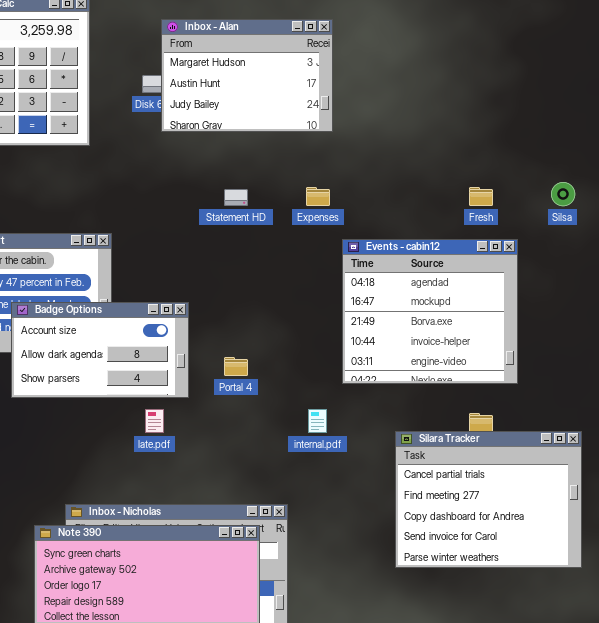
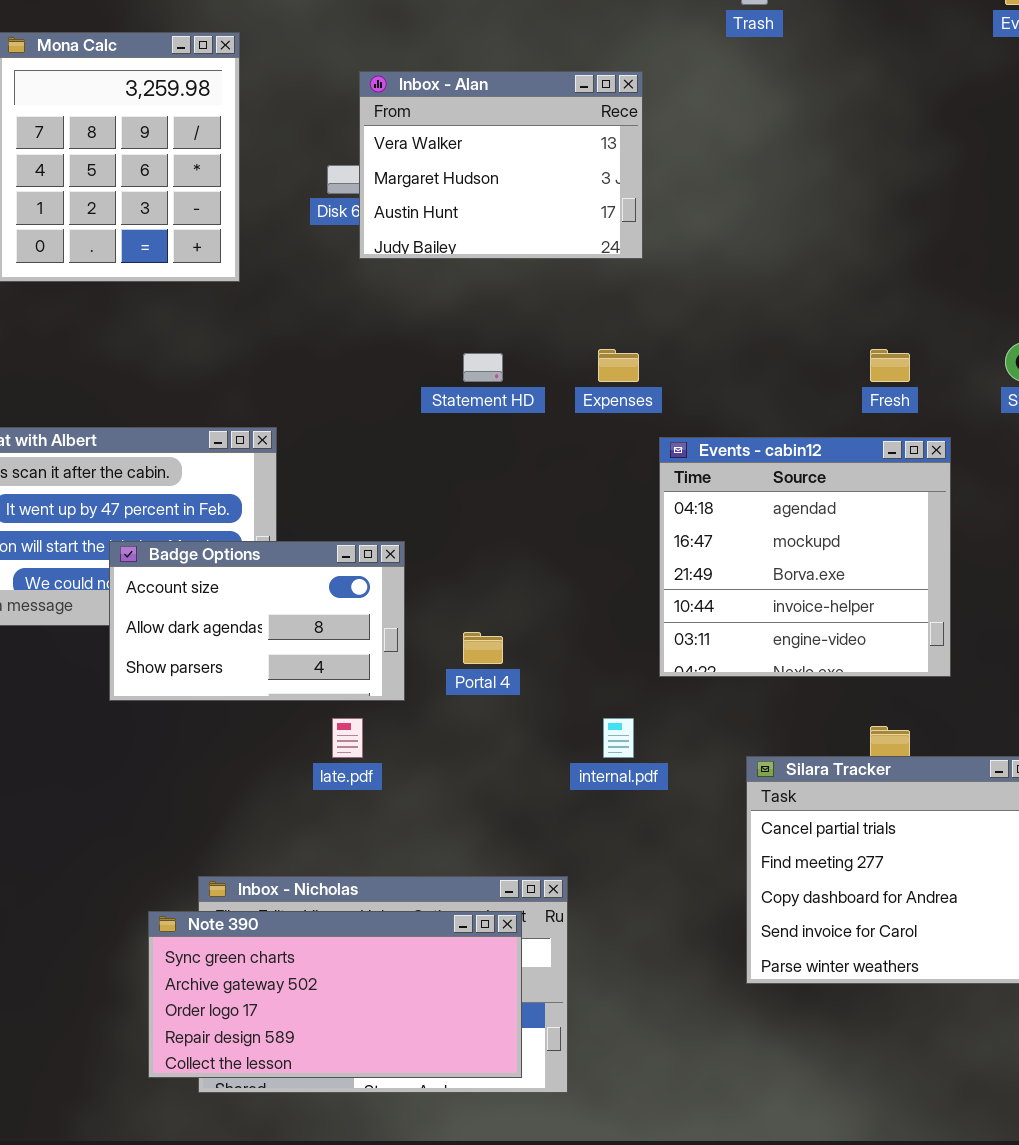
Inbox - Alan: [161,19,333,132] -> [359,71,643,259], scrolled up 1 row

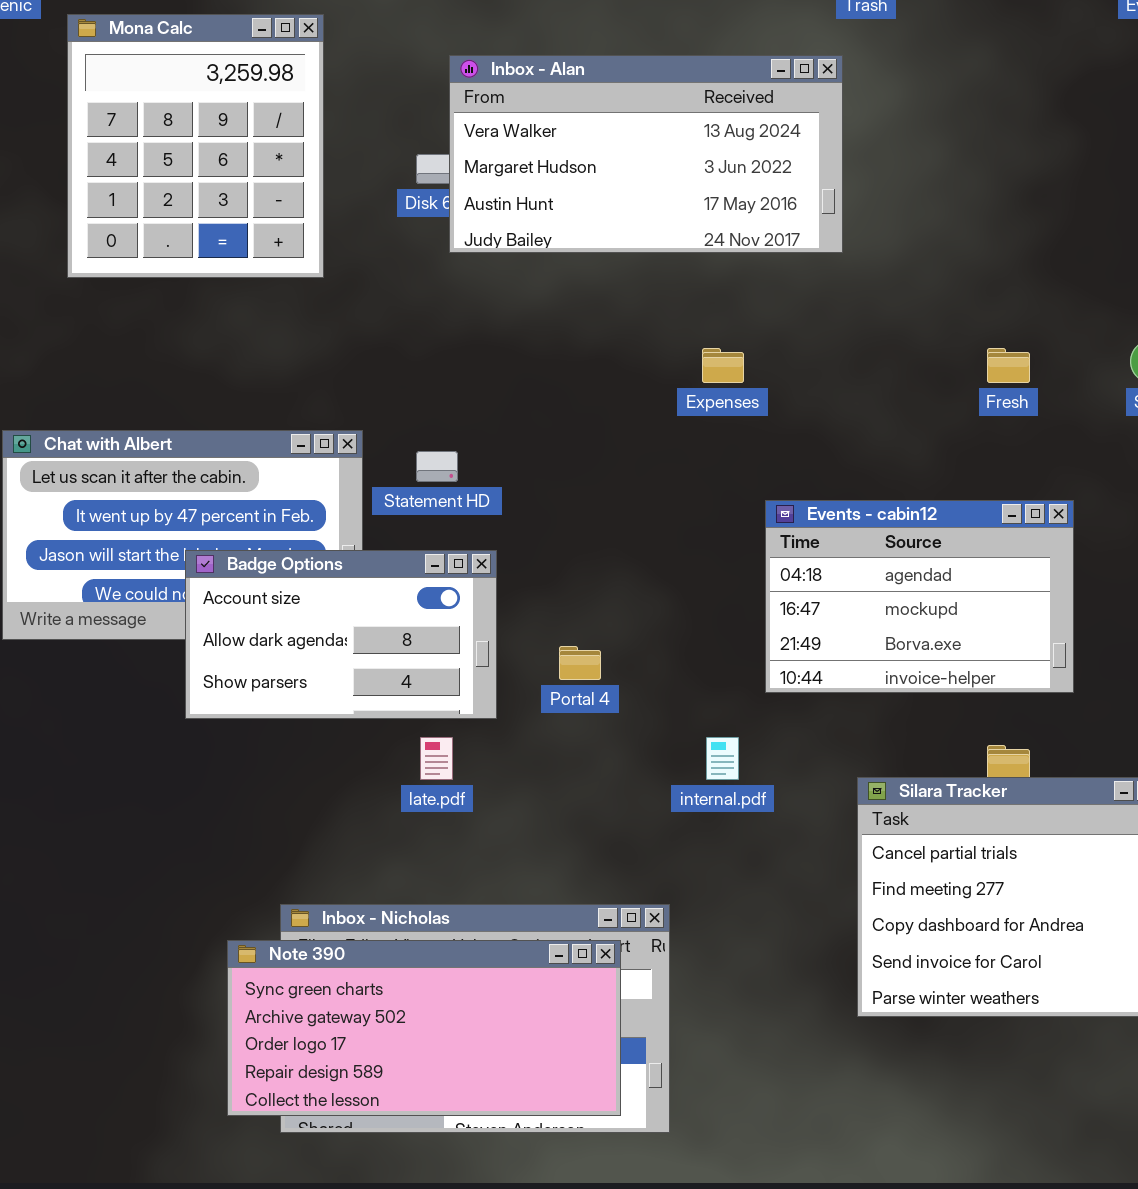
Inbox - Alan: [359,71,643,259] -> [449,55,843,253], resized
Statement HD: [463,353,503,382] -> [416,451,458,482], moved
Events - cabin12: [659,437,951,677] -> [765,500,1074,693], resized

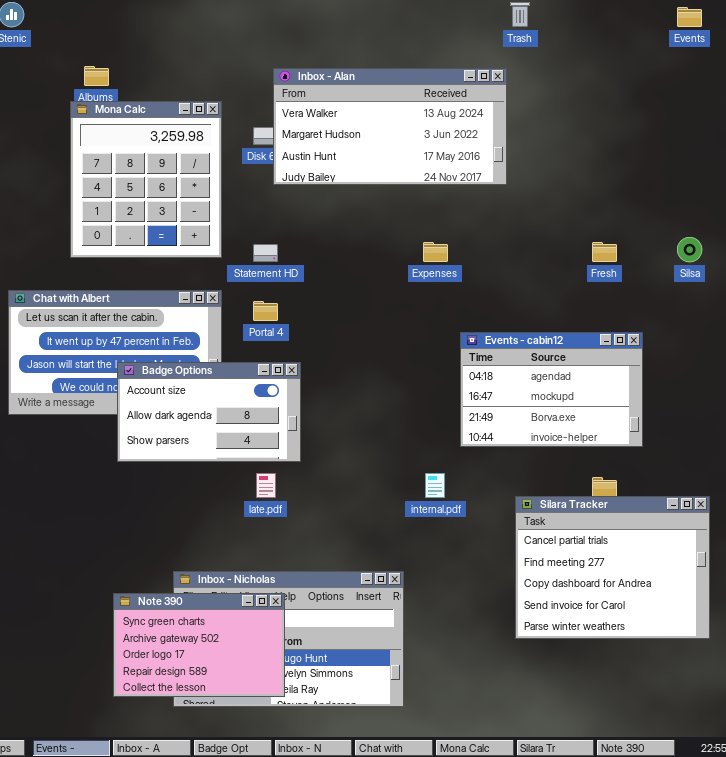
Mona Calc: [67,14,324,278] -> [70,101,222,258], moved
Statement HD: [416,451,458,482] -> [253,244,278,262], moved
Portal 4: [559,646,601,680] -> [253,301,278,321], moved
Note 390: [227,940,621,1116] -> [113,593,285,697], moved, resized

